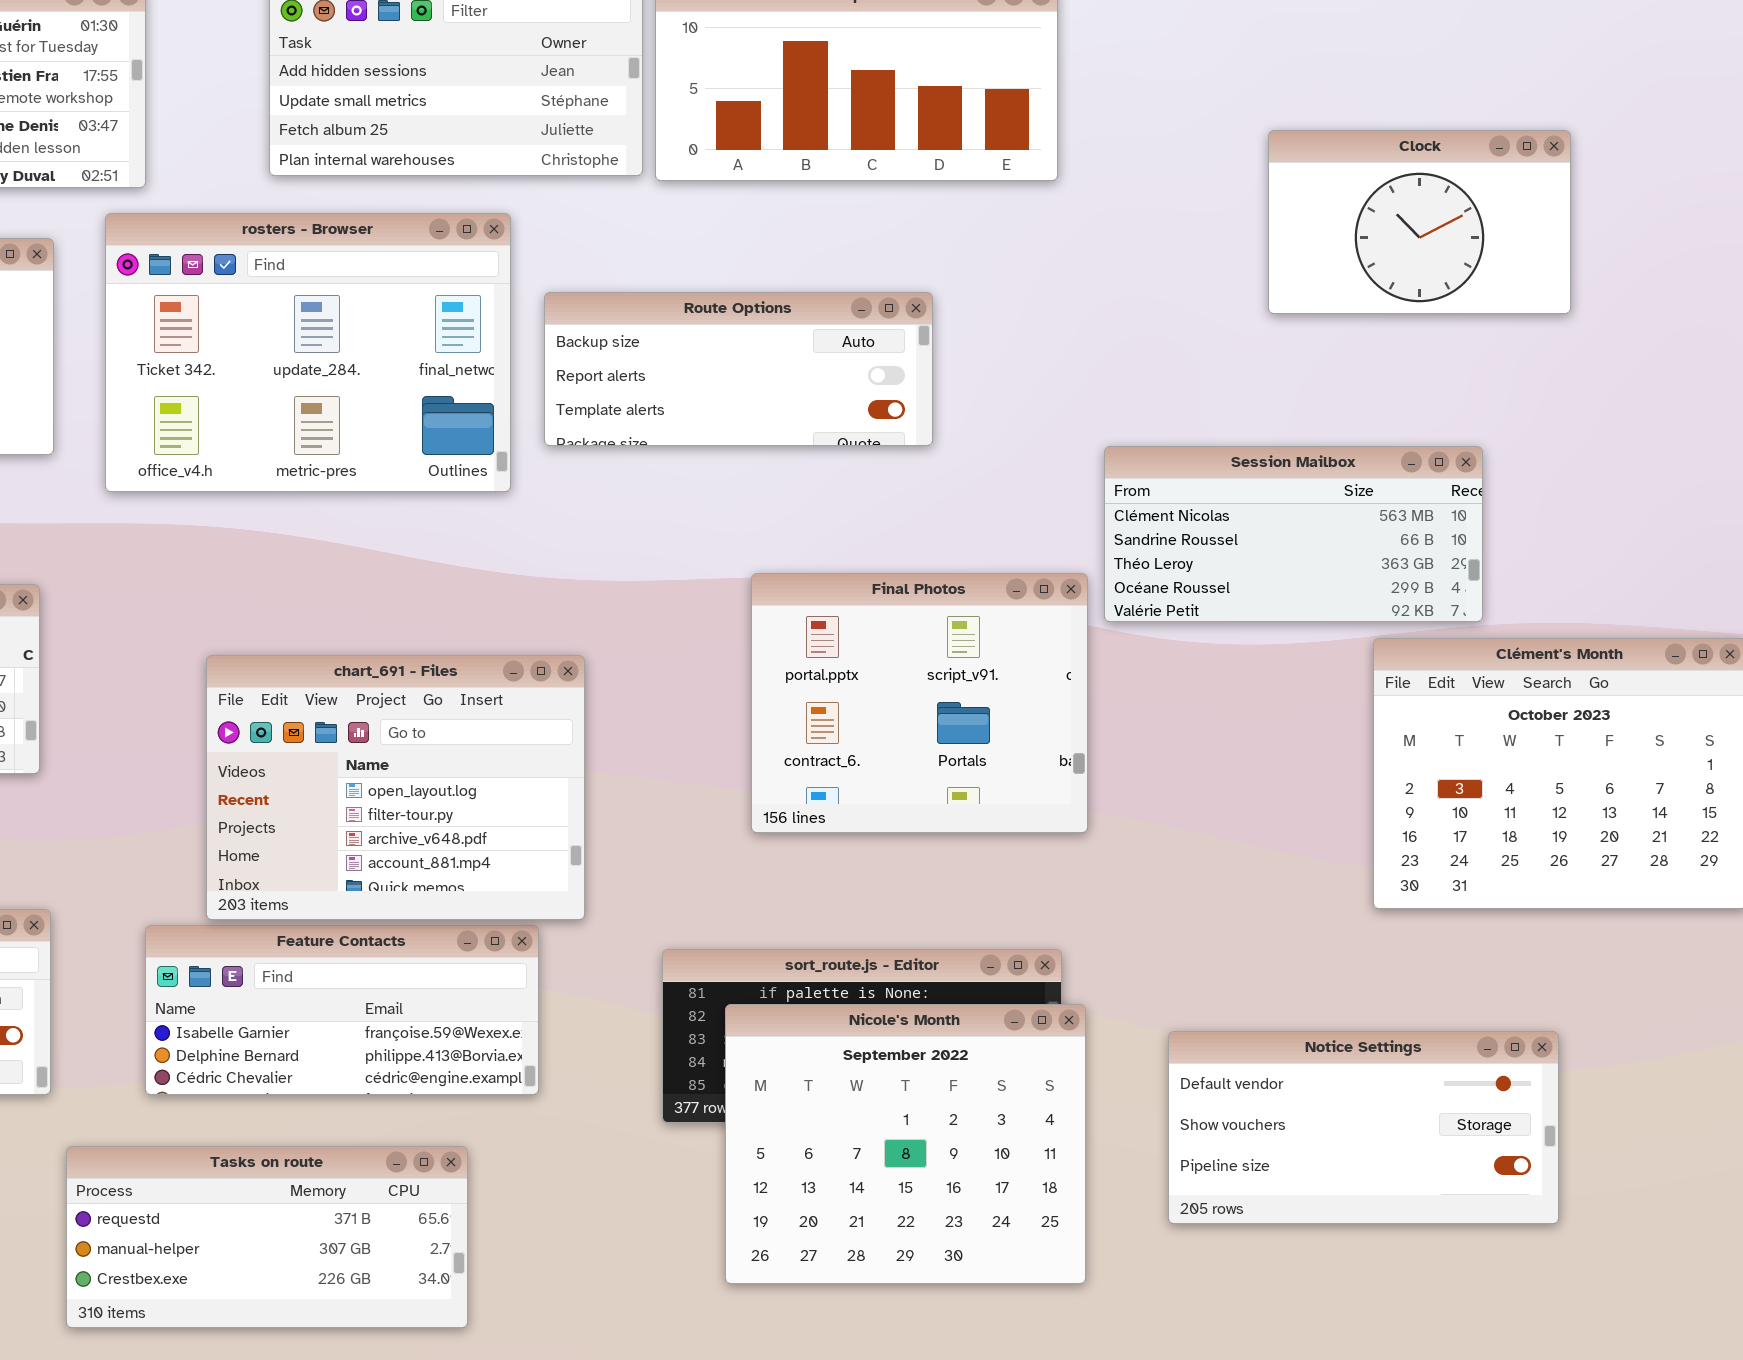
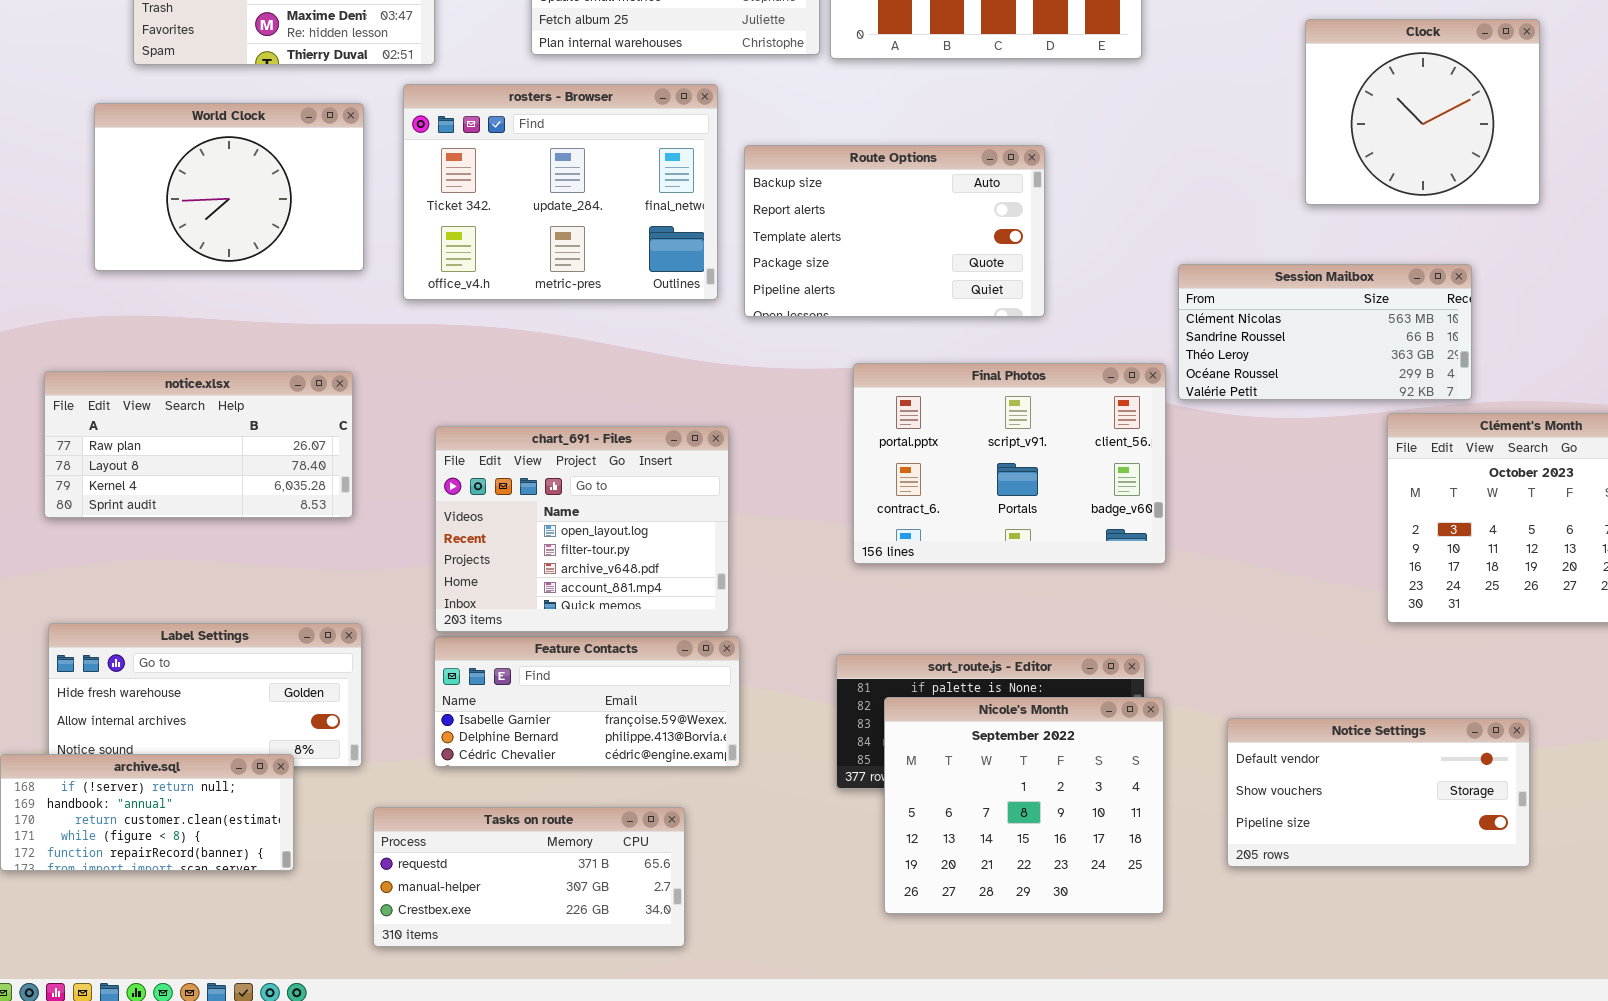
Clock: [1268,130,1571,314] -> [1305,19,1540,205], resized
Route Options: [544,292,933,446] -> [744,145,1045,317], resized
Final Photos: [751,573,1088,833] -> [853,363,1166,564], resized
chart_691 - Files: [206,655,585,920] -> [435,426,729,632], moved

